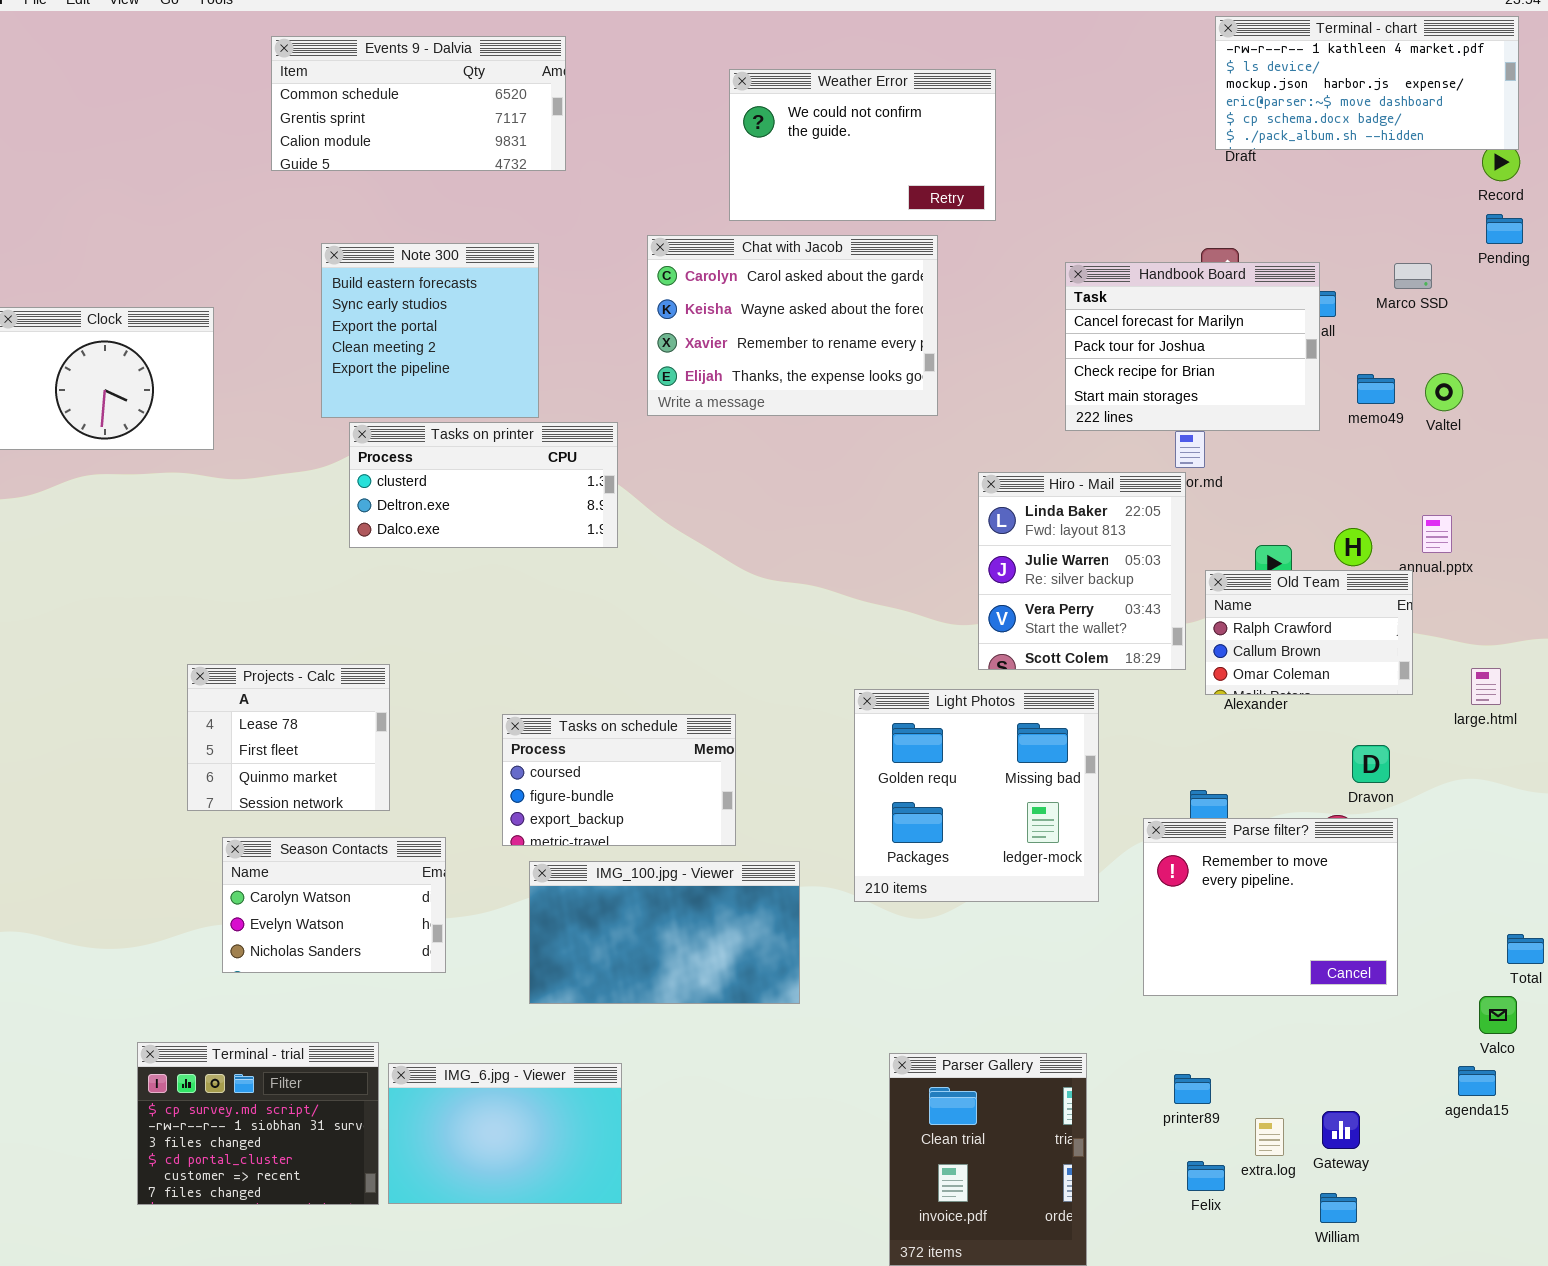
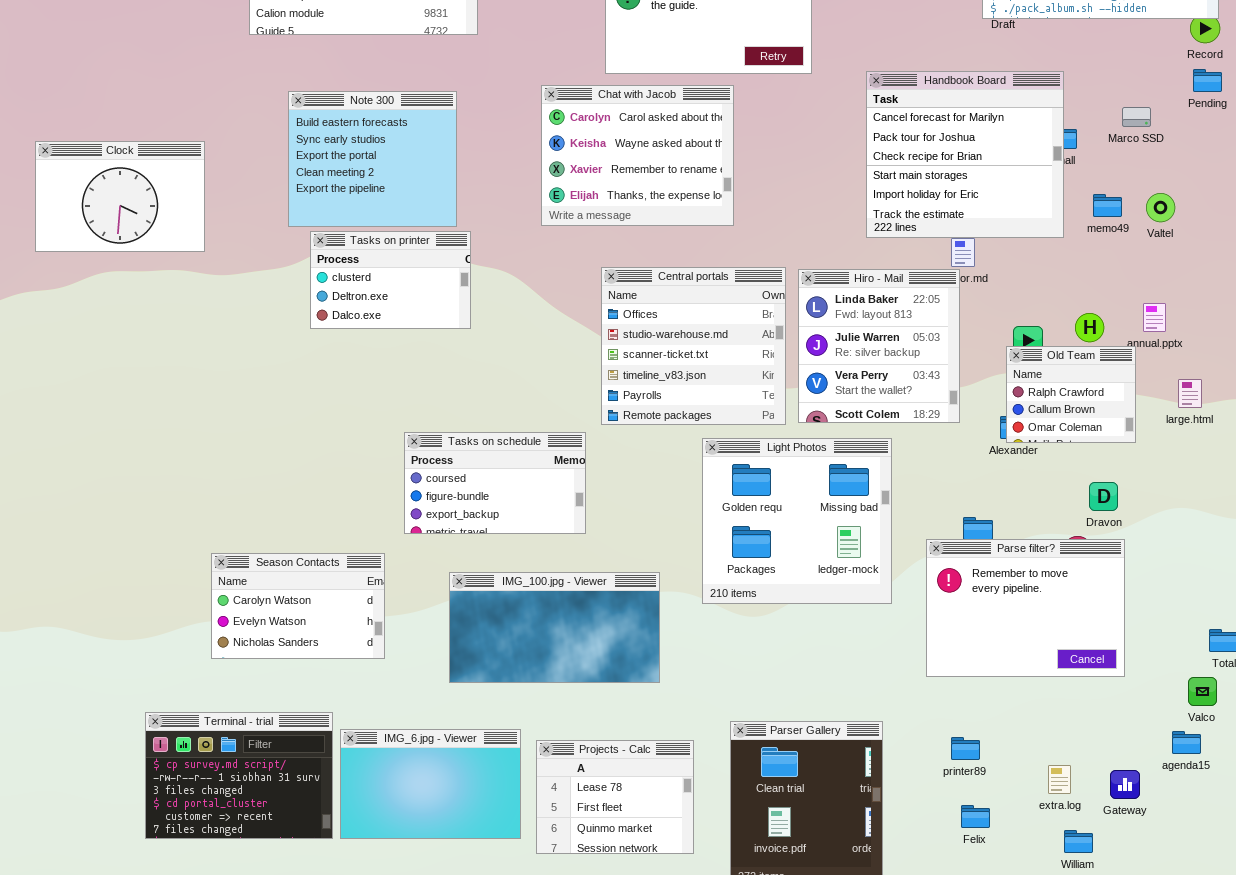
Chat with Jacob: [647,235,938,416] -> [541,85,734,226], resized
Handbook Board: [1065,262,1320,431] -> [866,71,1064,238], resized
Tasks on printer: [349,422,618,548] -> [310,231,471,329], resized
Central portals: none -> [601,267,786,425], opened
Old Team: [1205,570,1413,695] -> [1006,346,1136,443], resized
Projects - Calc: [187,664,390,811] -> [536,740,694,854], moved
large.html: [1471,668,1501,705] -> [1178,379,1202,408], moved
Tasks on schedule: [502,714,736,846] -> [404,432,586,534], moved
Gateway: [1322,1111,1360,1149] -> [1110,770,1140,799], moved
extra.log: [1255,1118,1284,1156] -> [1048,765,1071,794], moved

